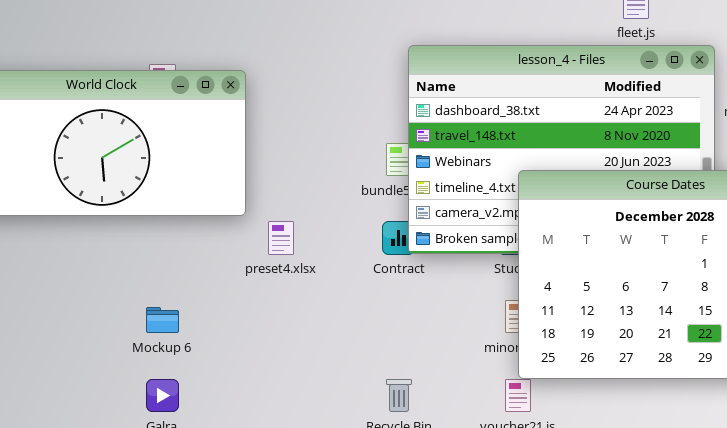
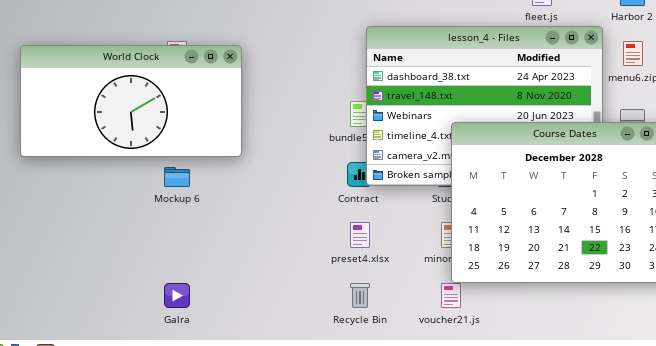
preset4.xlsx: [268,221,294,255] -> [350,222,370,248], moved
Mockup 6: [146,307,179,333] -> [164,167,190,187], moved

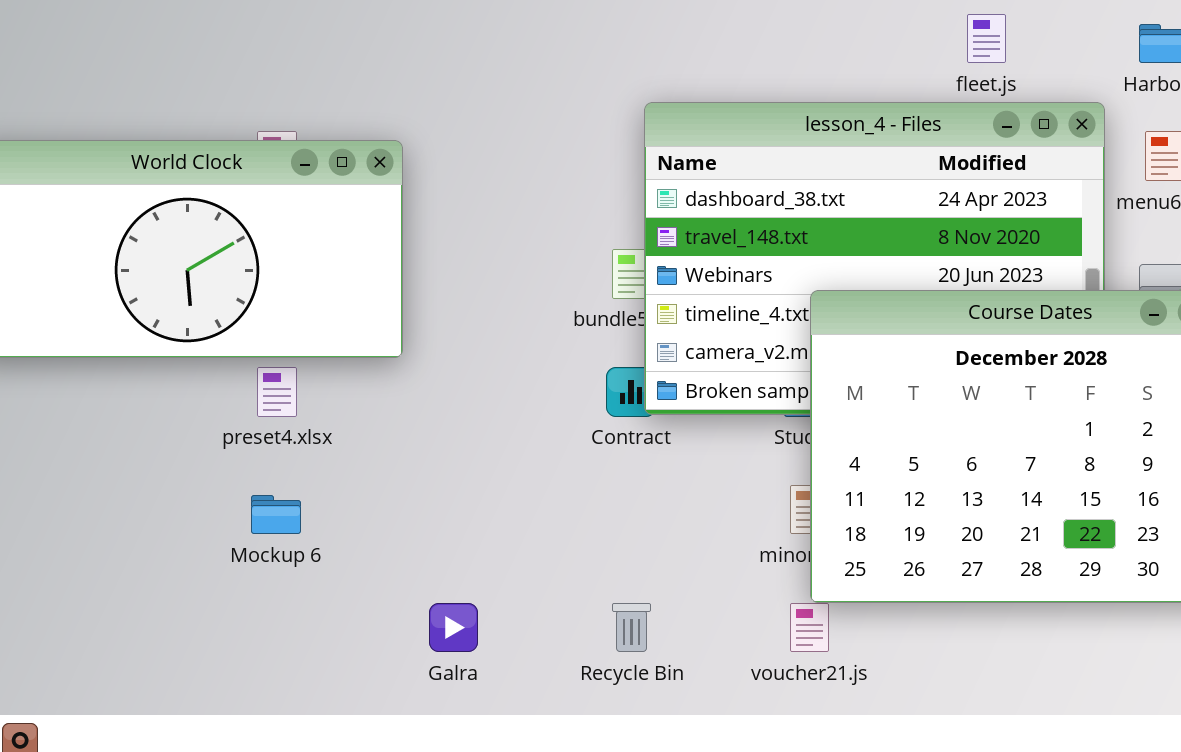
Mockup 6: [164,167,190,187] -> [251,495,301,534], moved
preset4.xlsx: [350,222,370,248] -> [257,367,297,417], moved
Galra: [164,283,190,308] -> [429,603,478,652], moved

